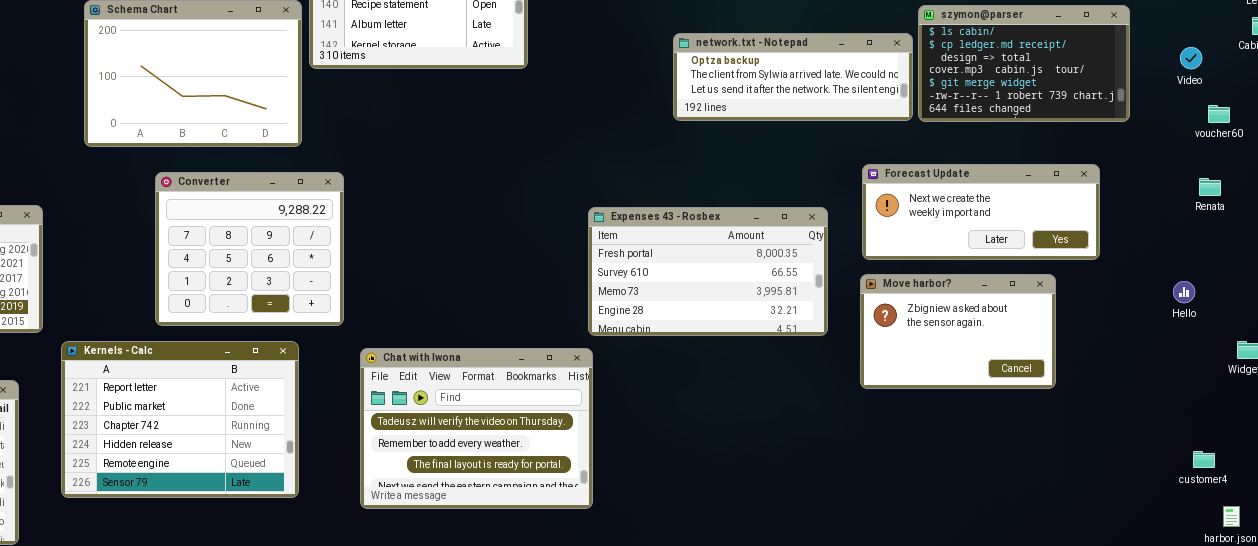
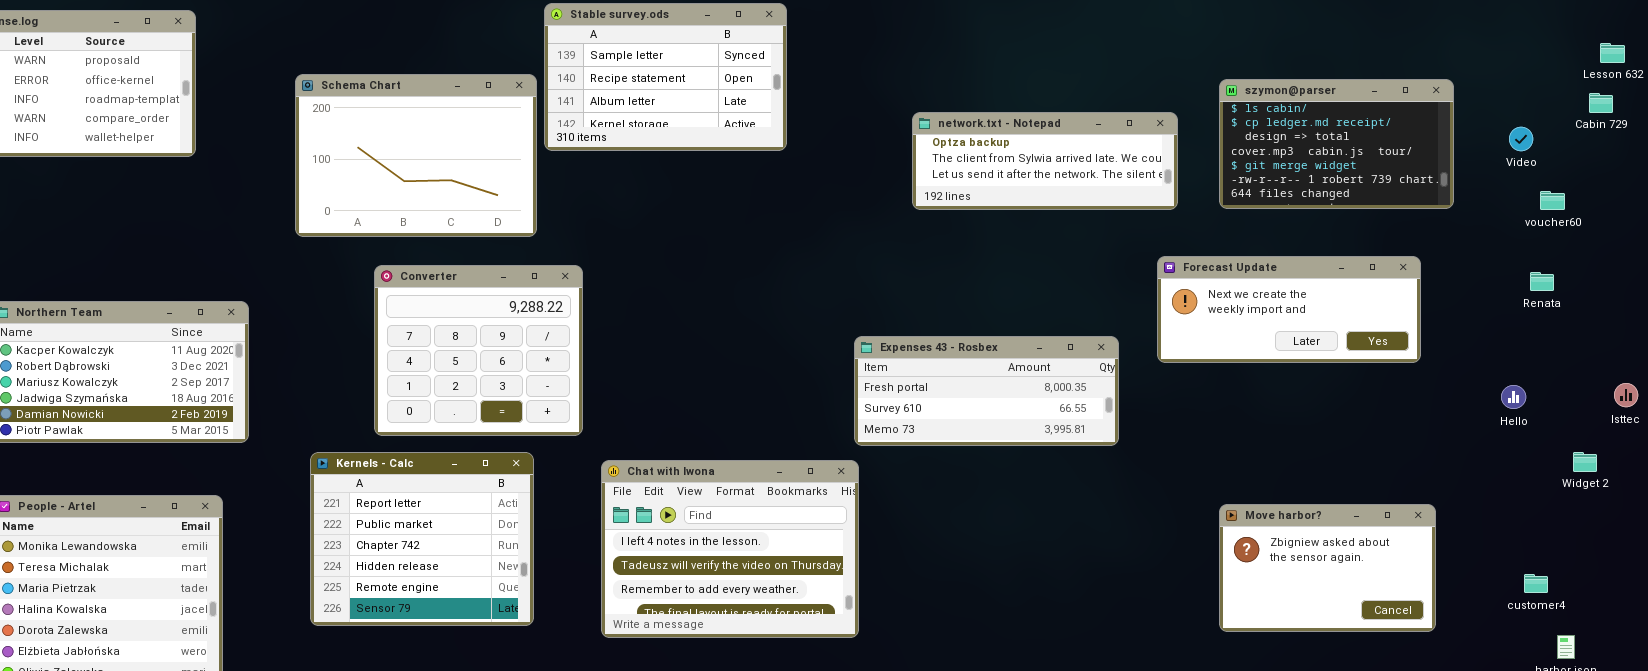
network.txt - Notepad: [673,33,913,121] -> [912,112,1178,210], moved
Expenses 43 - Rosbex: [588,207,828,336] -> [854,336,1119,446], resized
Move harbor?: [860,274,1056,389] -> [1219,504,1436,632], moved
Kernels - Calc: [61,341,299,498] -> [310,452,534,626], resized
Chat with Iwona: [360,348,593,509] -> [601,460,859,638], scrolled up 1 row

